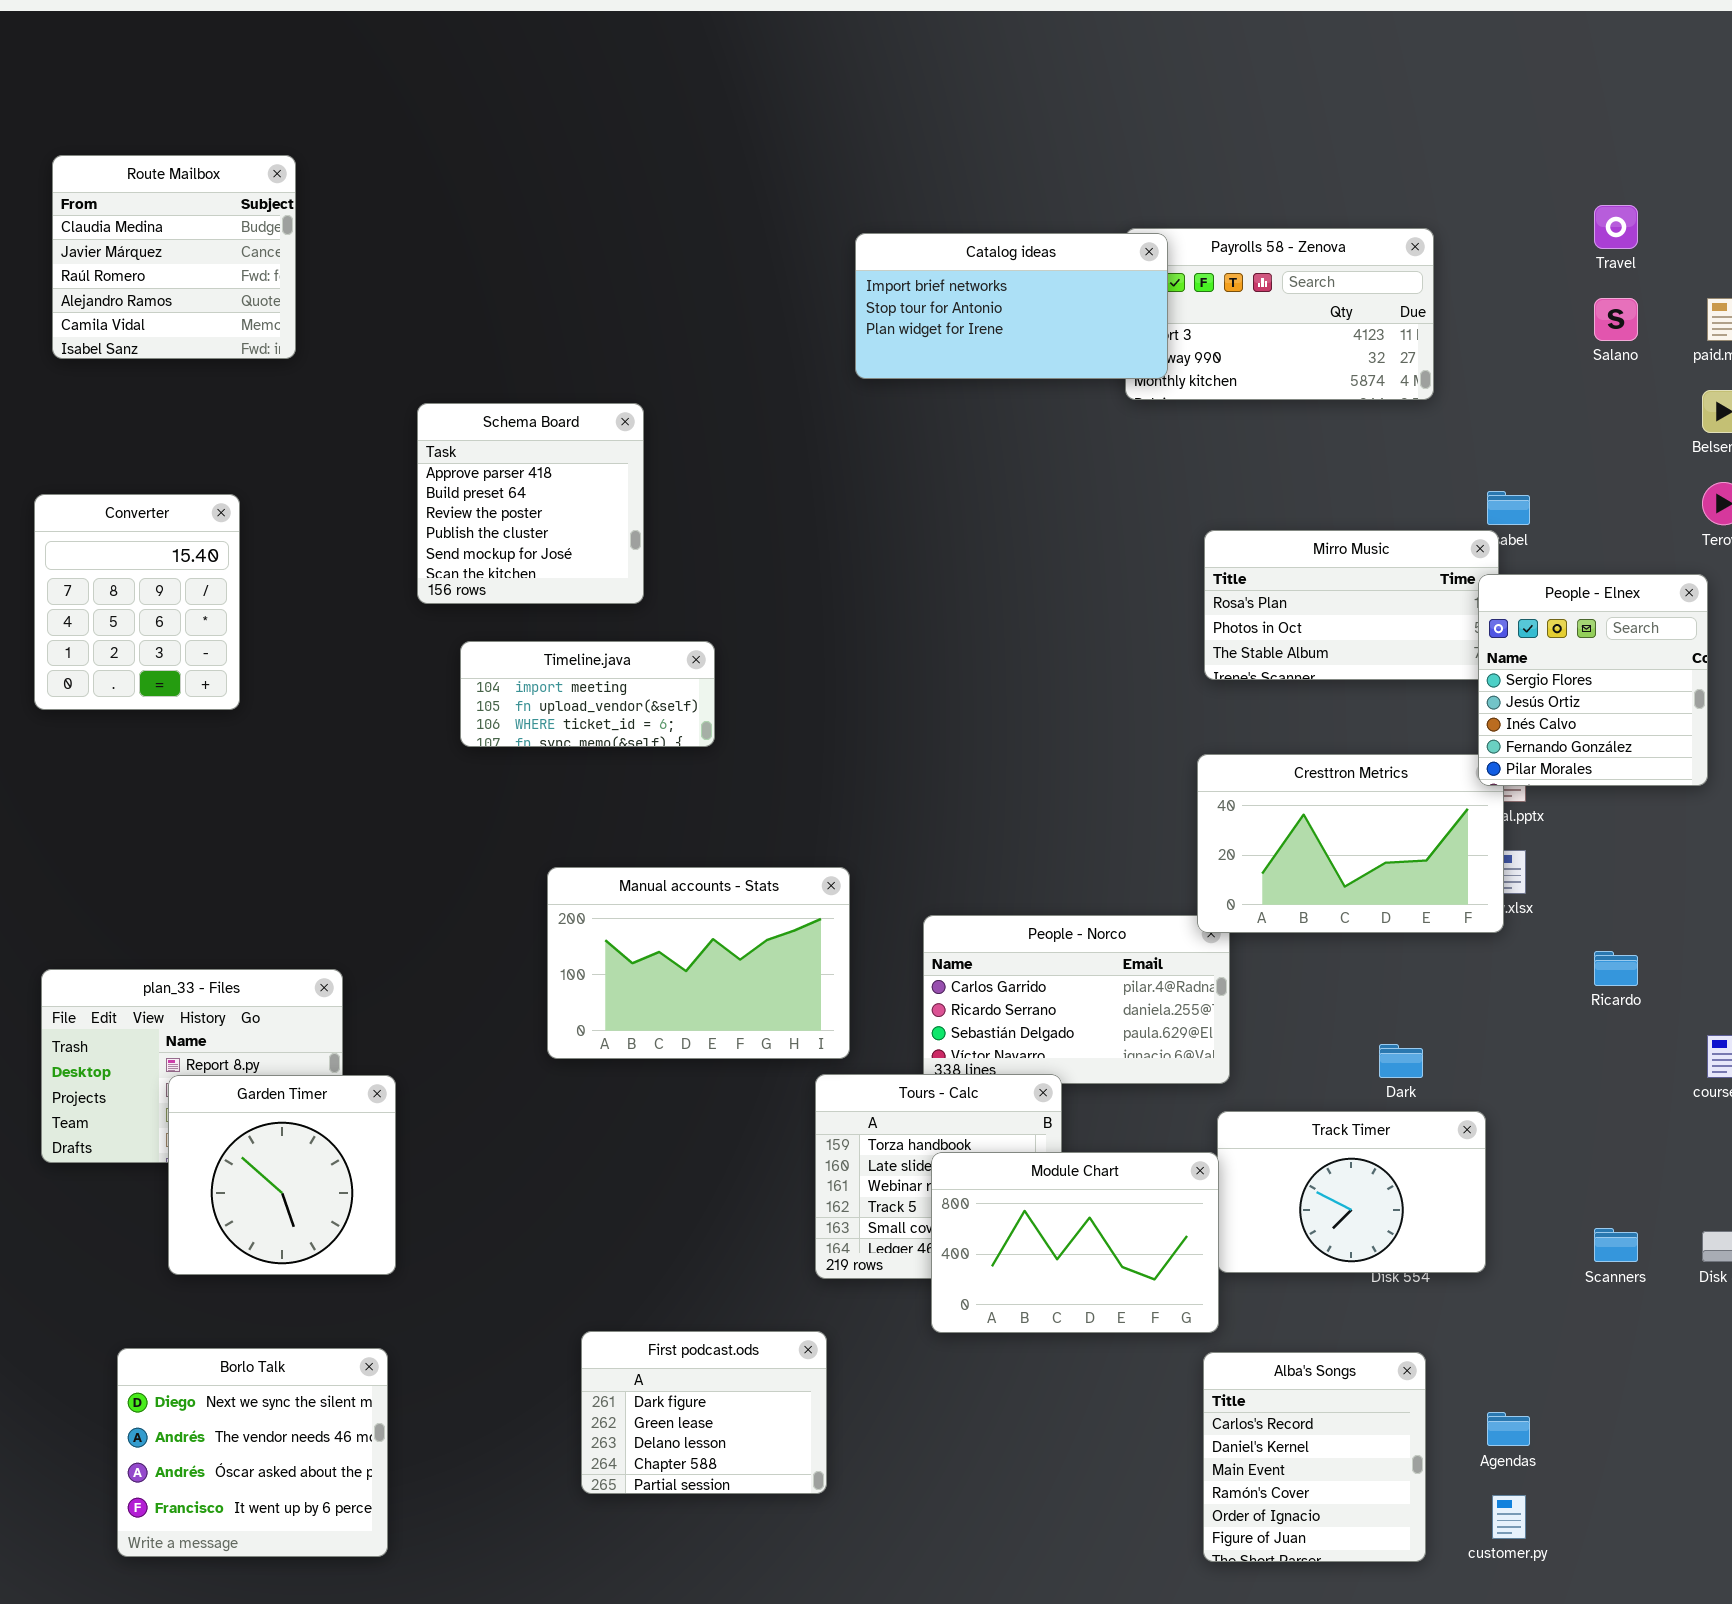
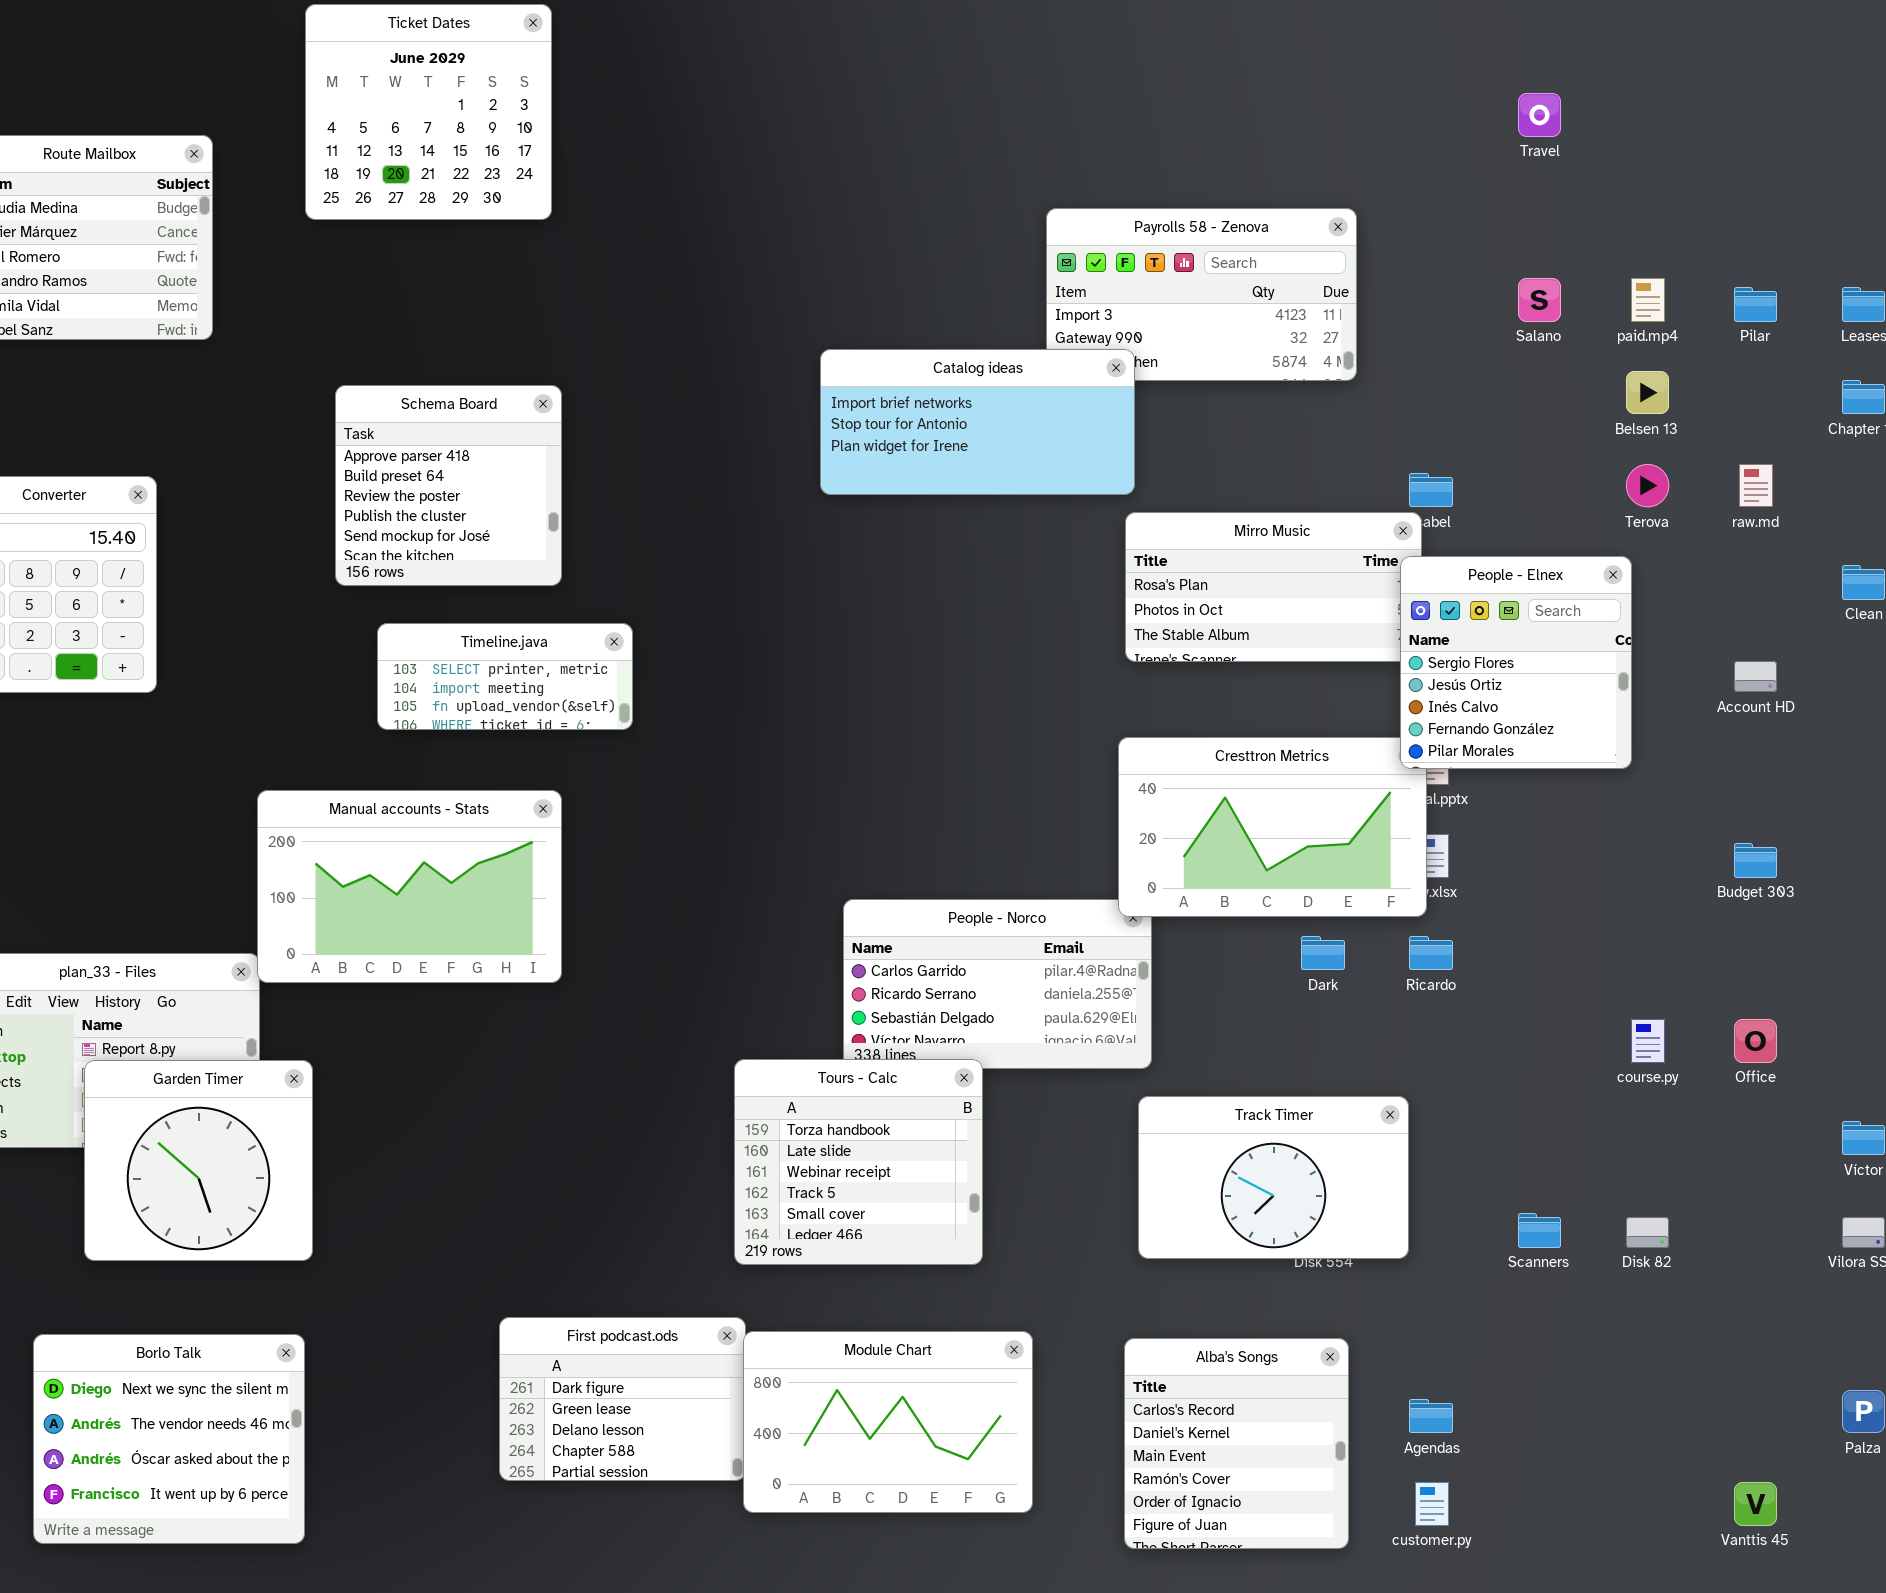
Ticket Dates: none -> [305,4,552,220], opened
Travel: [1594,205,1638,249] -> [1518,93,1561,137], moved
Catalog ideas: [855,233,1168,379] -> [820,349,1135,495], moved
Timeline.java: [460,641,715,747] -> [377,623,633,730], scrolled up 1 row
Manual accounts - Stats: [547,867,850,1059] -> [257,790,562,983], moved
Ricardo: [1594,951,1638,986] -> [1409,936,1453,970], moved
Dark: [1379,1044,1423,1078] -> [1301,936,1345,970], moved
Module Chart: [931,1152,1219,1333] -> [743,1331,1033,1513], moved

